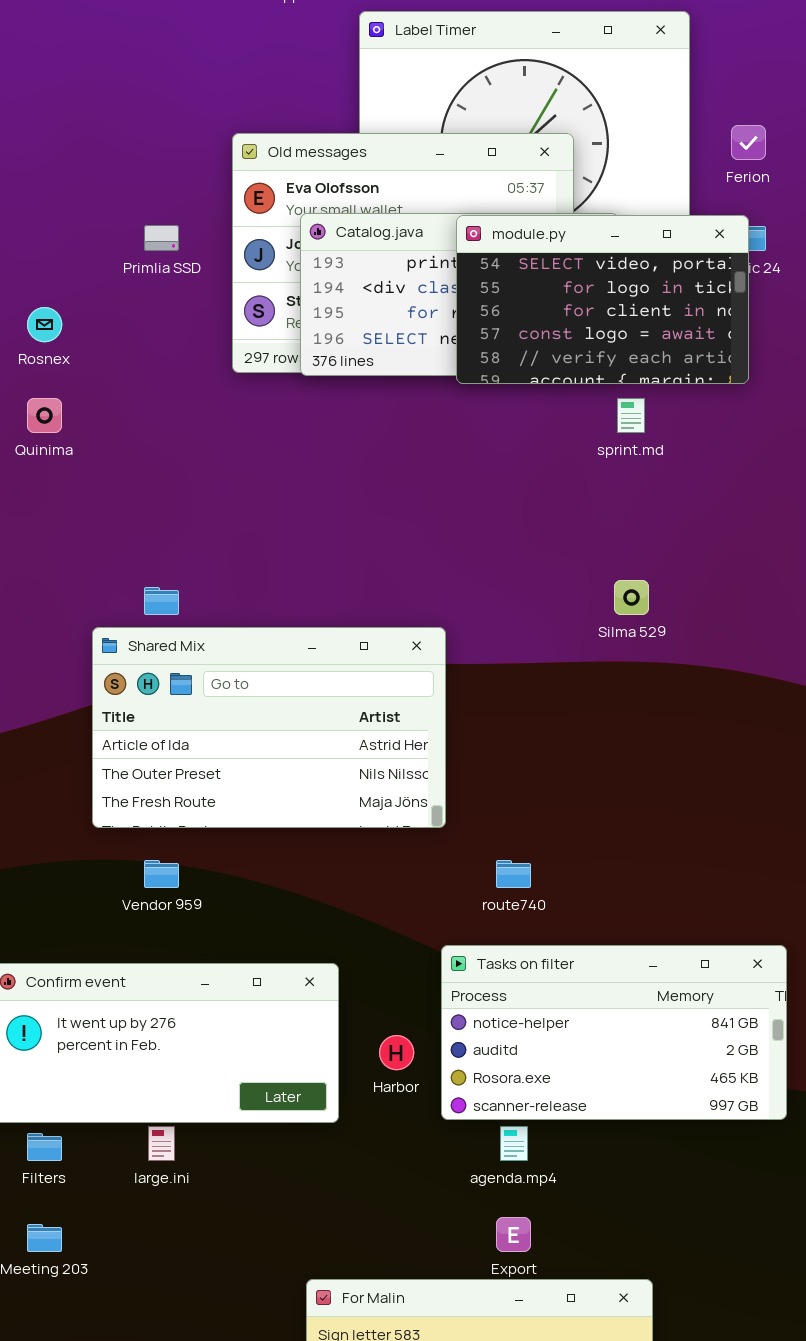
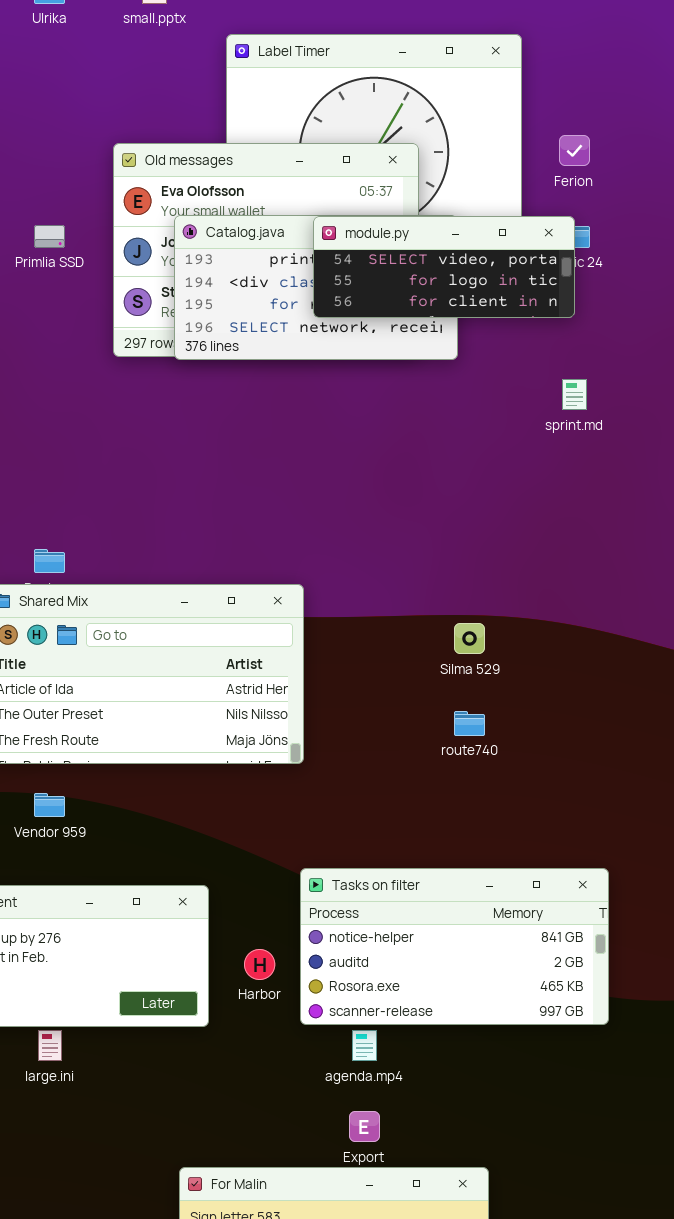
module.py: [456,215,749,384] -> [313,216,575,318], resized
sprint.md: [617,398,645,433] -> [562,379,587,410], moved
Silma 529: [614,580,649,615] -> [454,623,485,654], moved
route740: [496,860,531,888] -> [454,711,485,736], moved

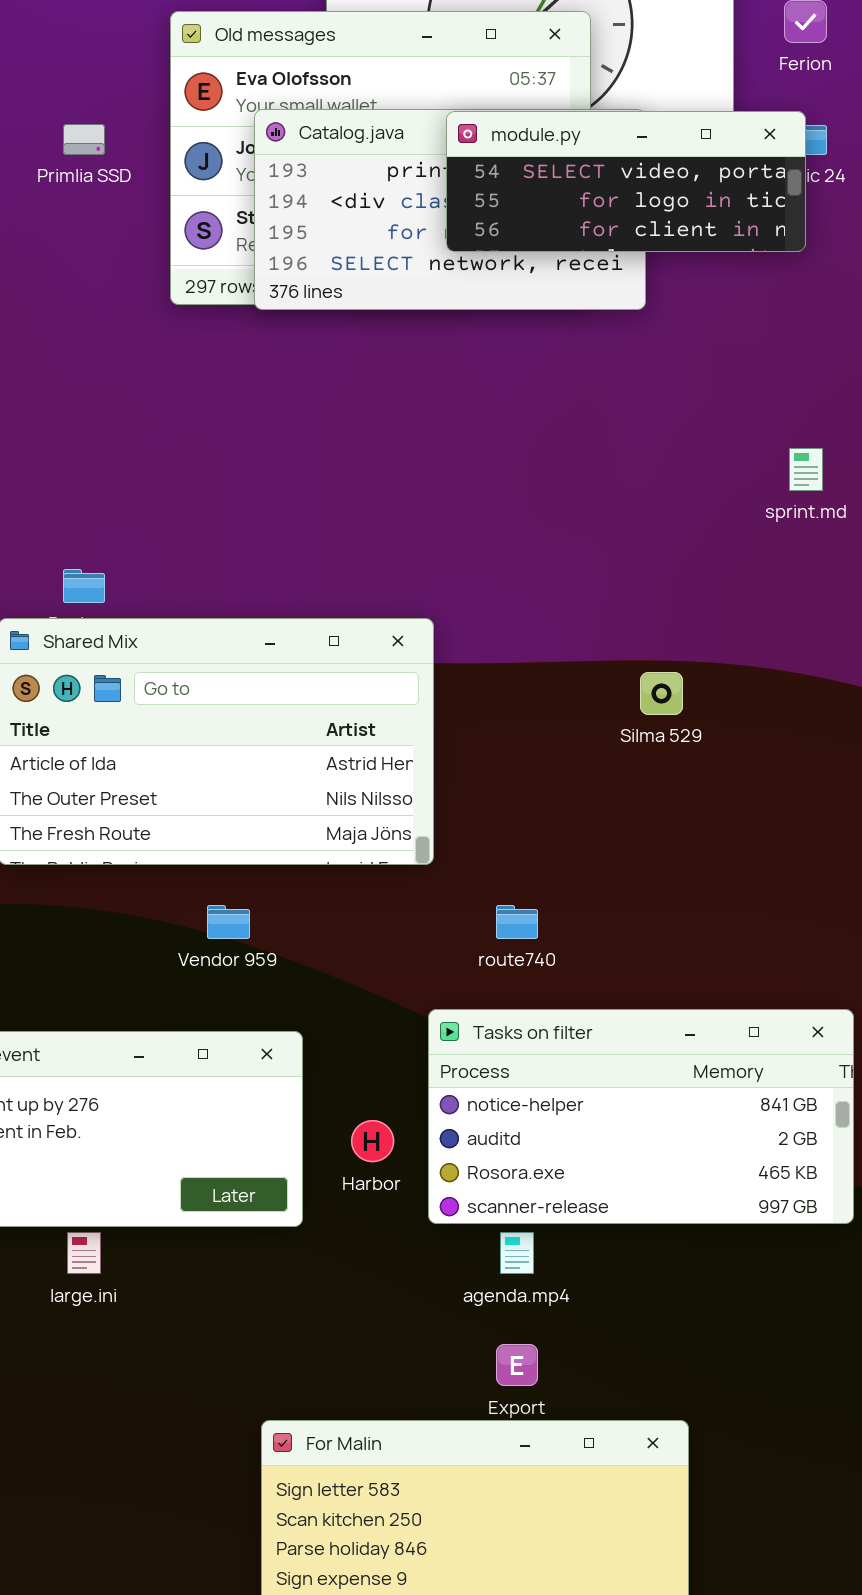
sprint.md: [562,379,587,410] -> [789,448,823,491], moved
route740: [454,711,485,736] -> [496,905,538,939], moved
Vendor 959: [34,793,65,817] -> [207,905,250,939], moved

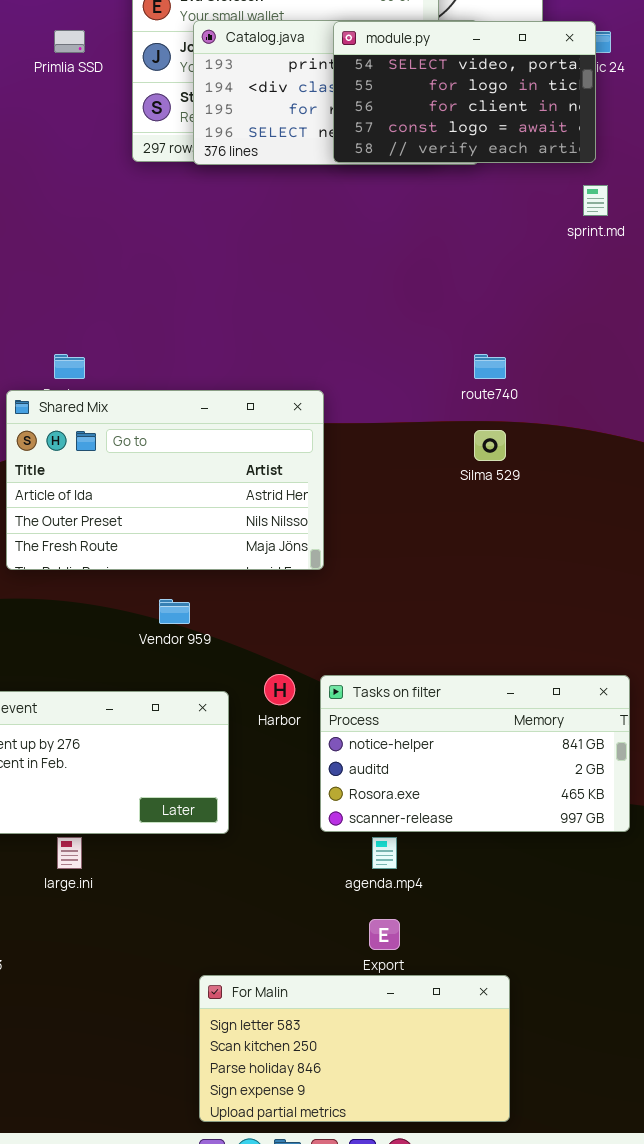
module.py: [446,111,806,252] -> [333,21,596,163], resized
sprint.md: [789,448,823,491] -> [583,185,608,216], moved
route740: [496,905,538,939] -> [474,354,506,379], moved
Harbor: [351,1120,394,1162] -> [264,674,295,705], moved

